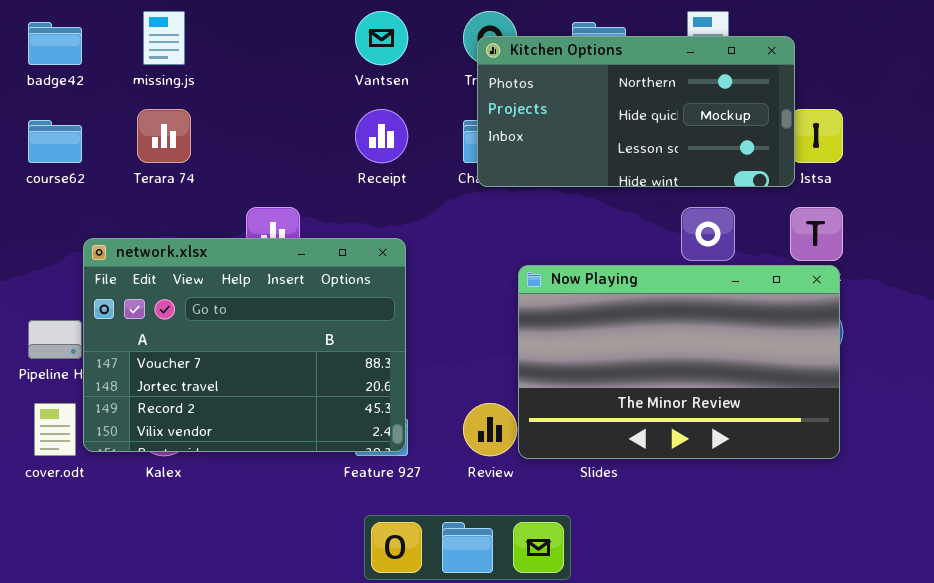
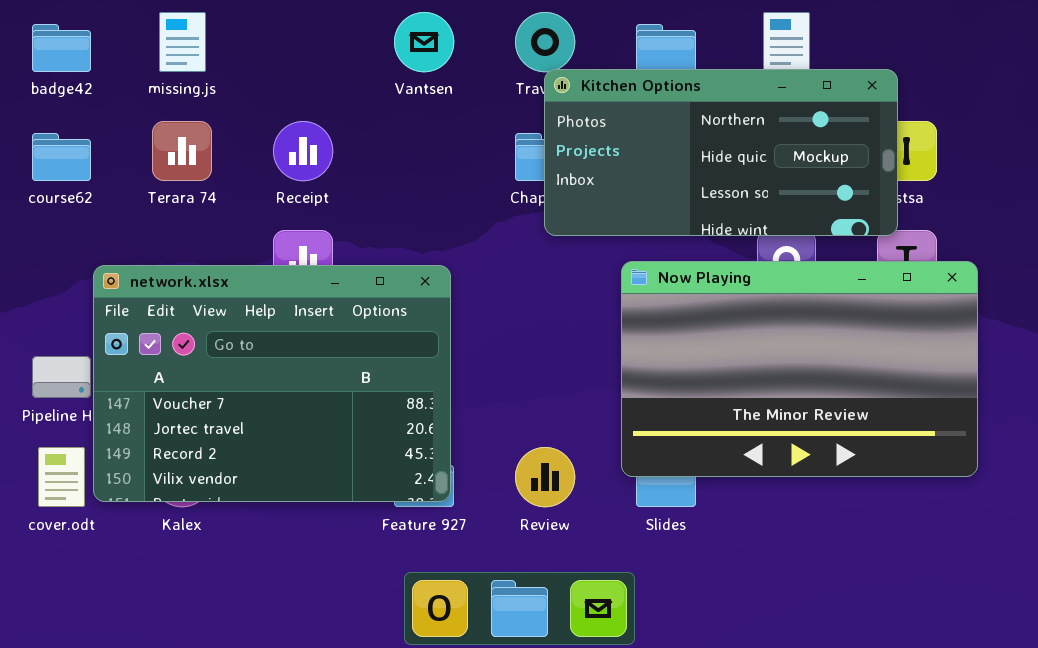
Kitchen Options: [477,36,795,187] -> [544,69,898,236], moved
Receipt: [355,109,408,163] -> [273,121,333,181], moved
Now Playing: [518,265,840,459] -> [621,261,978,477], moved

